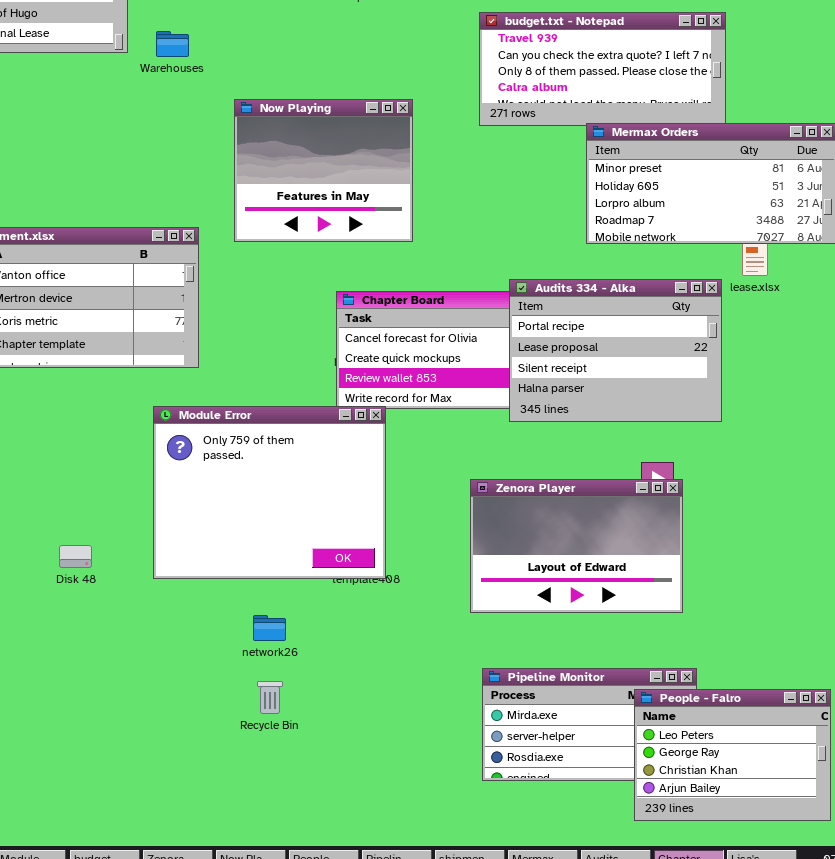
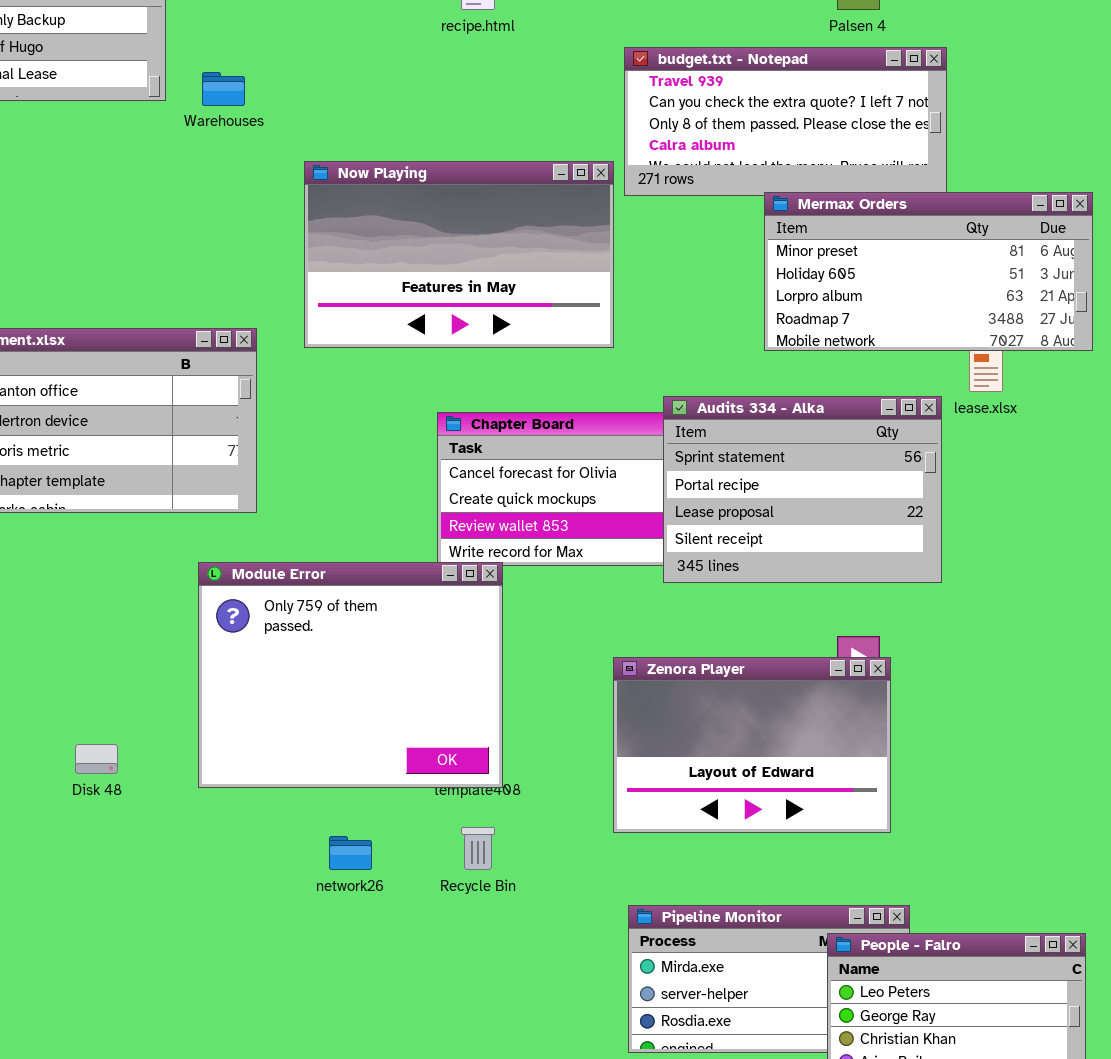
Now Playing: [234,99,413,242] -> [304,161,614,348], resized
Audits 334 - Alka: [509,279,722,422] -> [663,396,942,583], scrolled up 1 row
Recycle Bin: [257,681,283,714] -> [461,827,495,870], moved

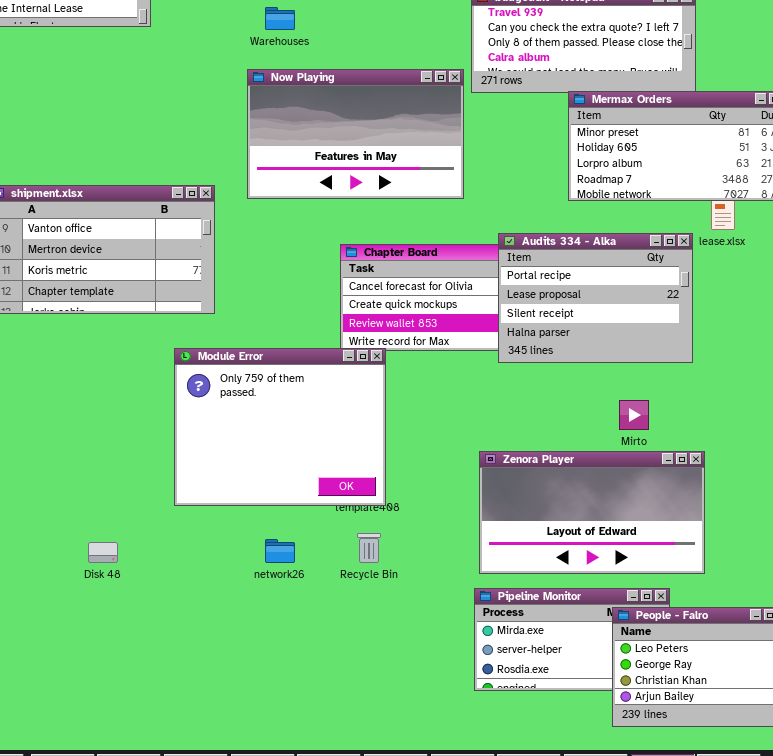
Warehouses: [202,72,245,106] -> [265,7,295,30], moved
Audits 334 - Alka: [663,396,942,583] -> [498,233,693,363], scrolled down 1 row
Zenora Player: [613,657,891,833] -> [479,451,705,574], moved, resized
Disk 48: [75,744,118,774] -> [88,542,118,563], moved

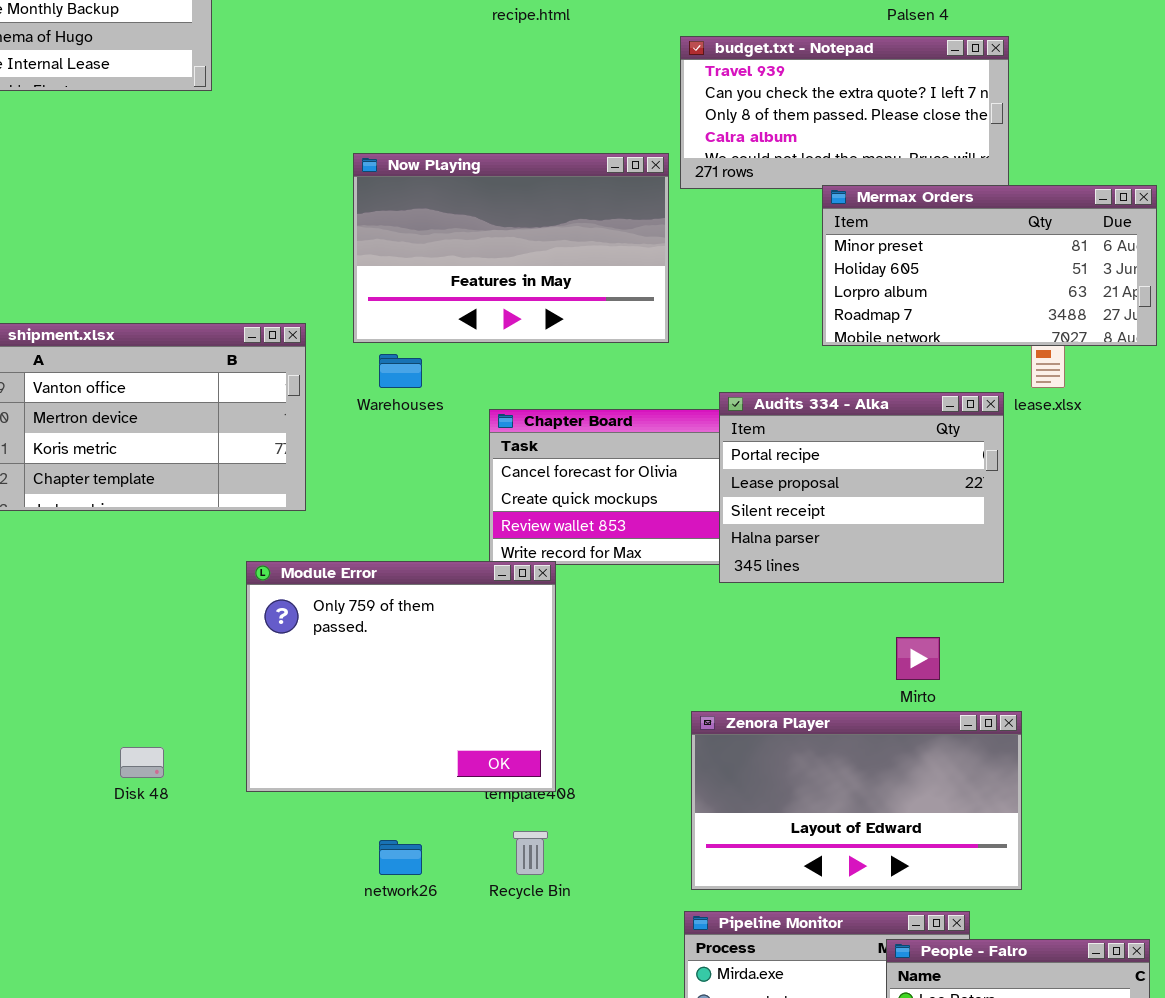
Warehouses: [265,7,295,30] -> [379,354,422,388], moved
Disk 48: [88,542,118,563] -> [120,747,164,778], moved

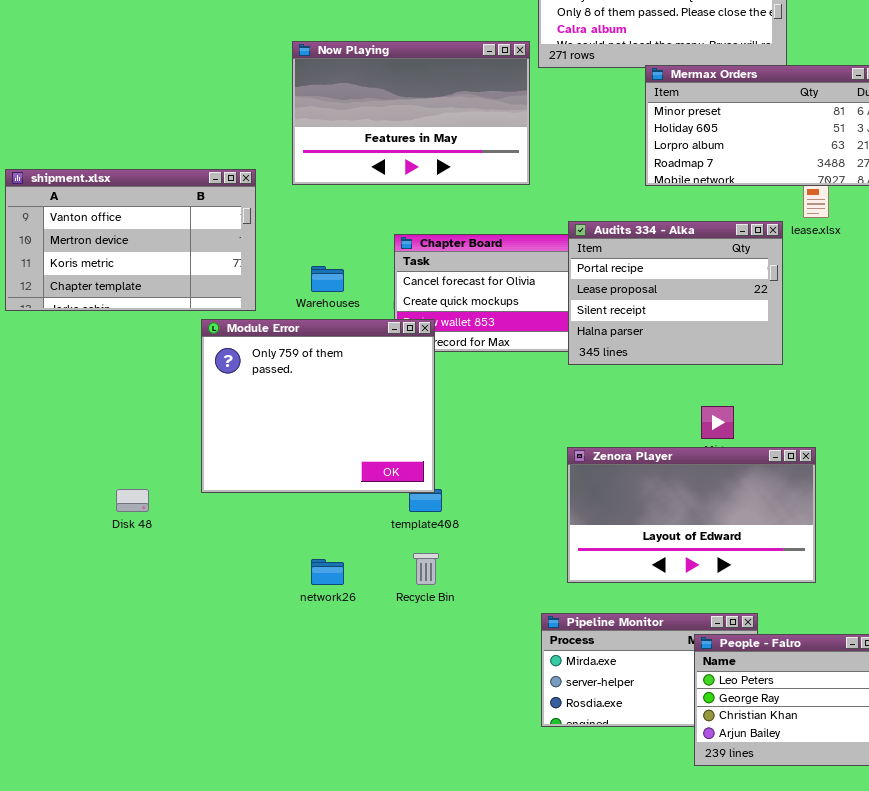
Warehouses: [379,354,422,388] -> [311,266,344,292], moved
Module Error: [246,561,556,792] -> [201,319,435,493], moved
Zenora Player: [691,711,1022,890] -> [567,447,816,583], moved

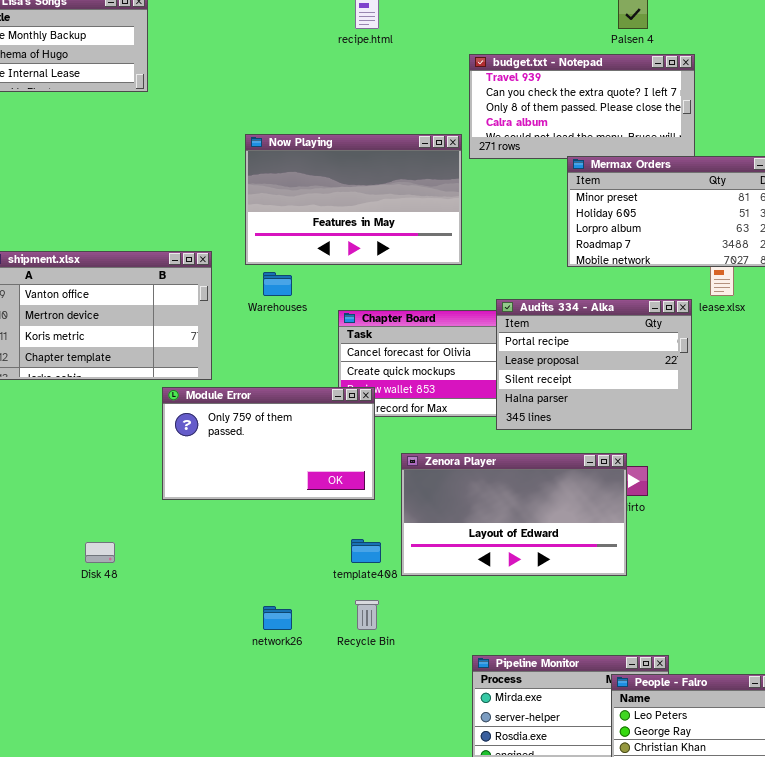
Warehouses: [311,266,344,292] -> [263,272,292,296], moved
Module Error: [201,319,435,493] -> [162,387,375,500], resized
Zenora Player: [567,447,816,583] -> [401,453,627,576], moved

